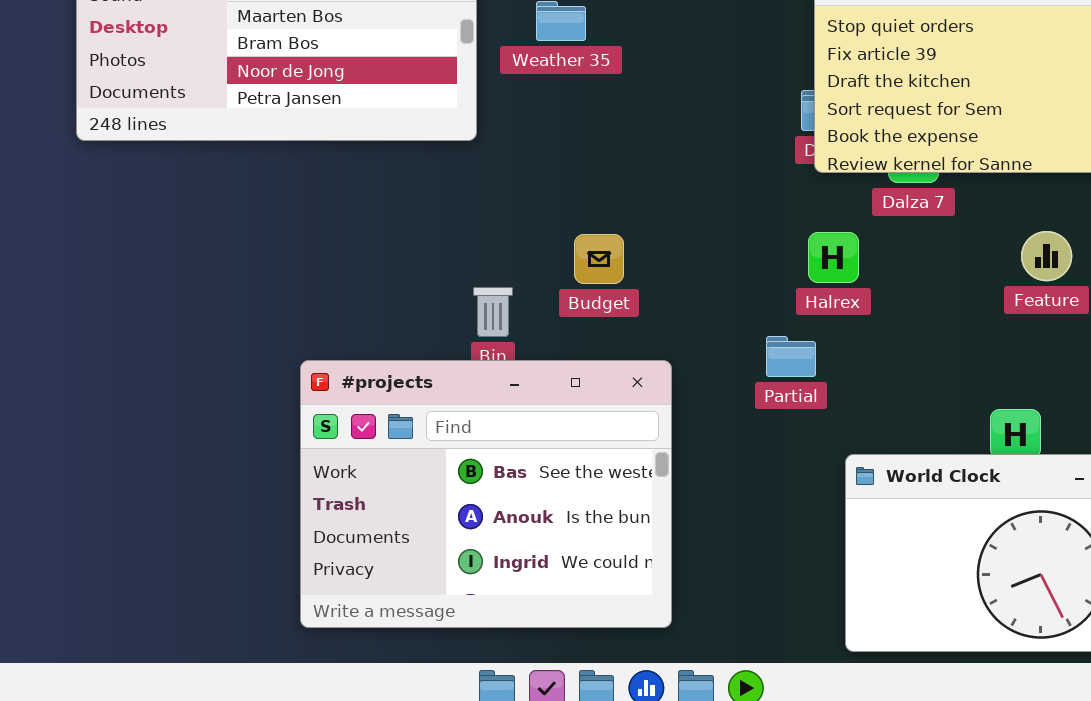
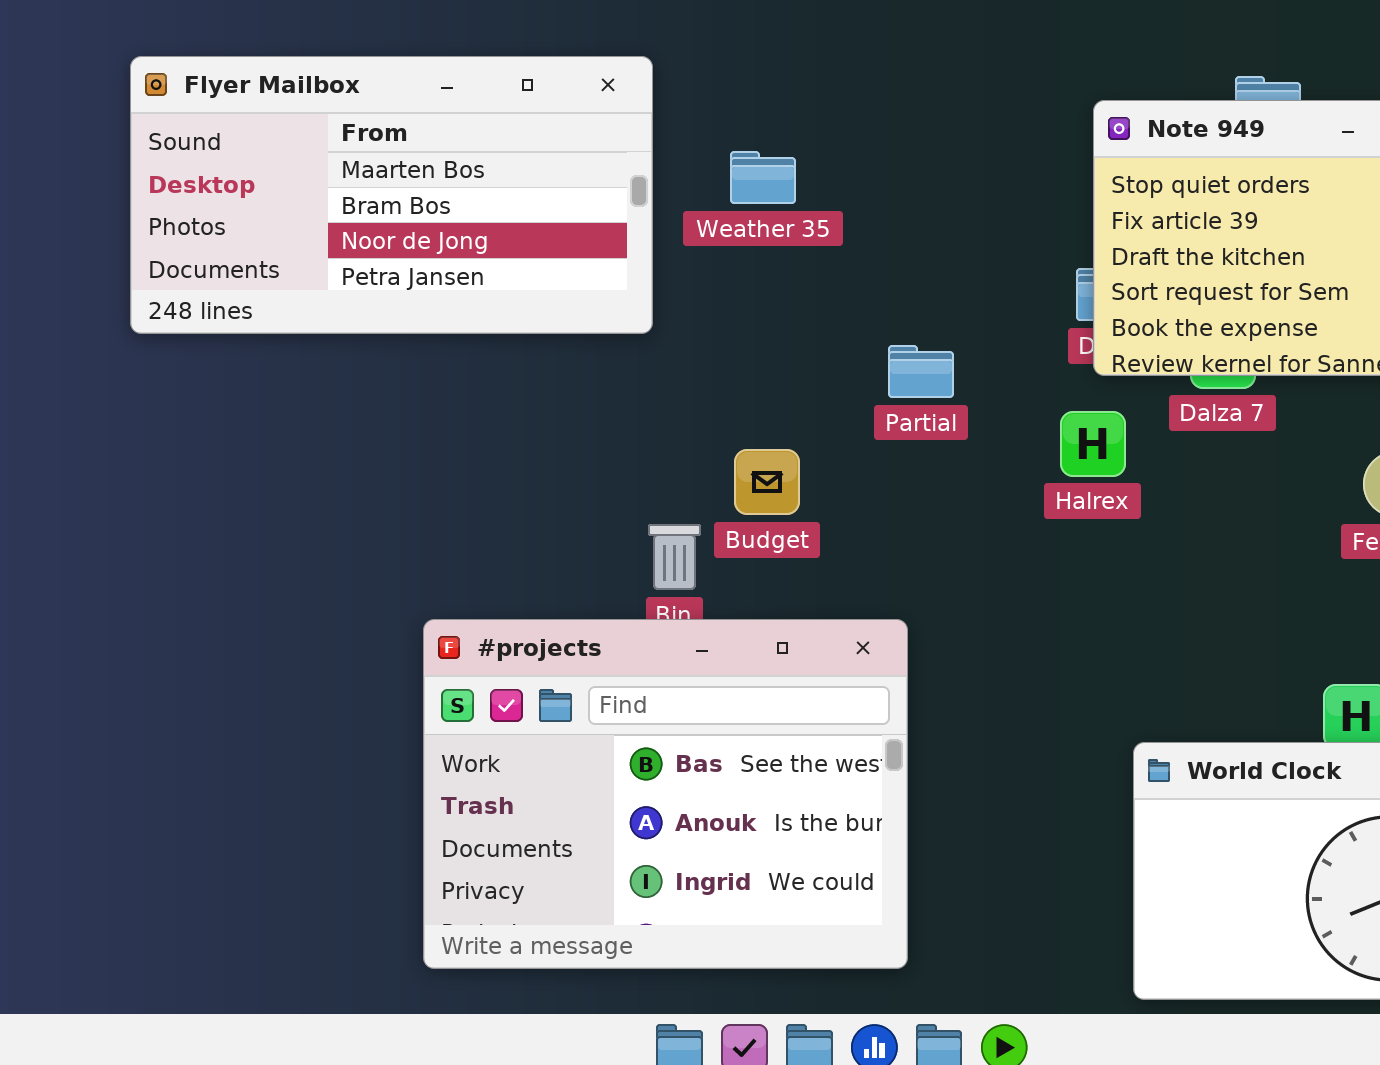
Halrex: [808,232,859,283] -> [1060,411,1126,477], moved
Budget: [574,234,624,284] -> [734,449,800,515], moved
Partial: [766,336,816,377] -> [888,345,954,398], moved

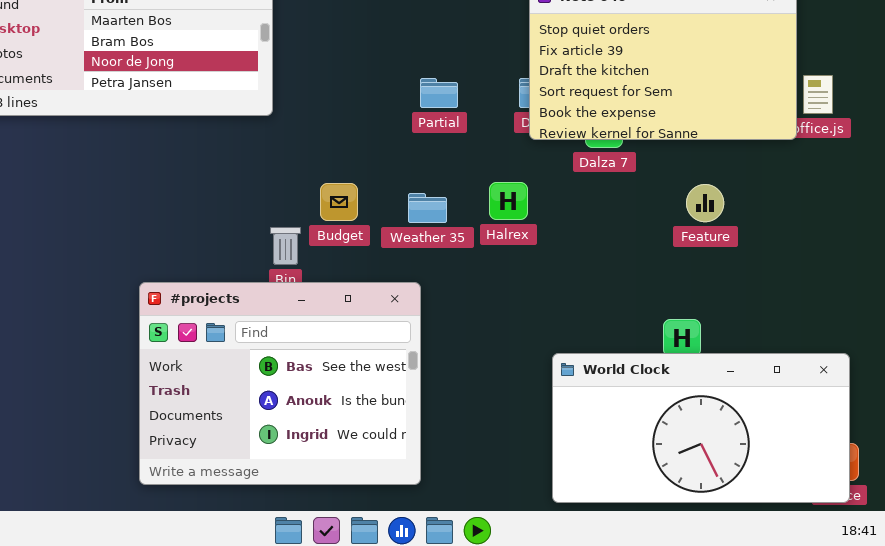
Weather 35: [730,151,796,204] -> [408,193,447,223], moved
Partial: [888,345,954,398] -> [420,78,458,108], moved
Halrex: [1060,411,1126,477] -> [489,182,528,220], moved

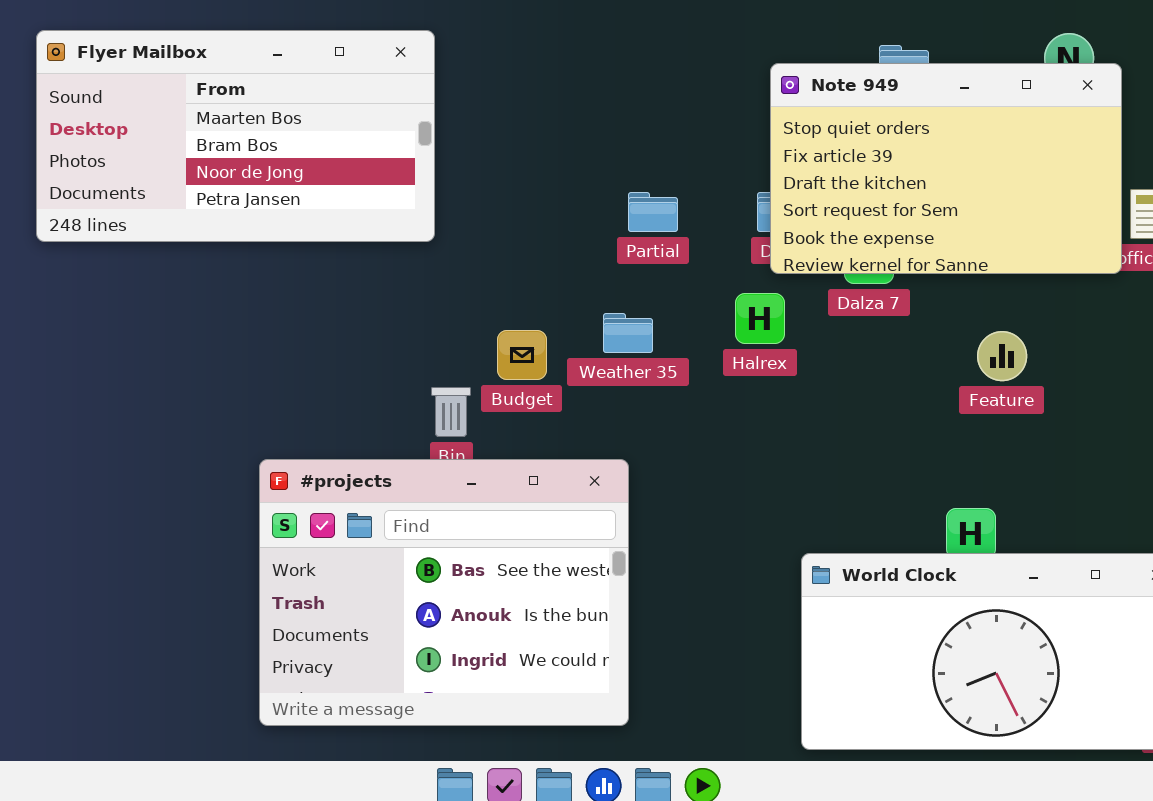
Halrex: [489,182,528,220] -> [735,293,785,344], moved
Weather 35: [408,193,447,223] -> [603,313,653,353], moved

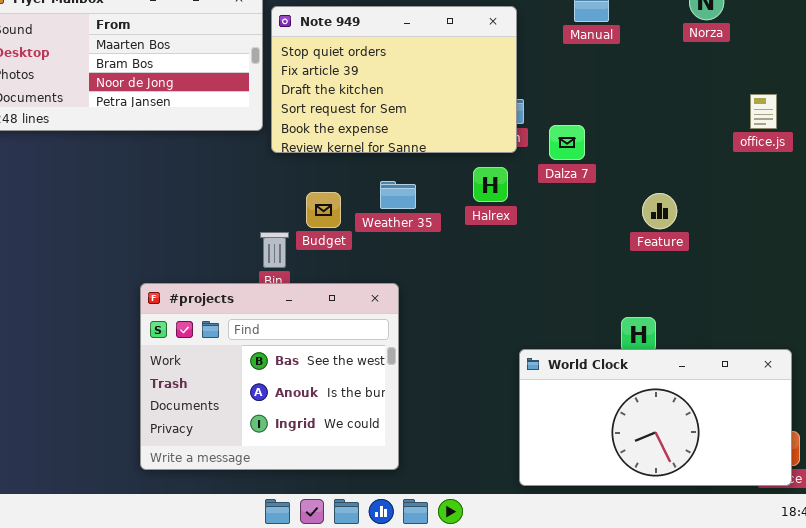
Note 949: [770,63,1122,274] -> [271,6,517,153], moved

